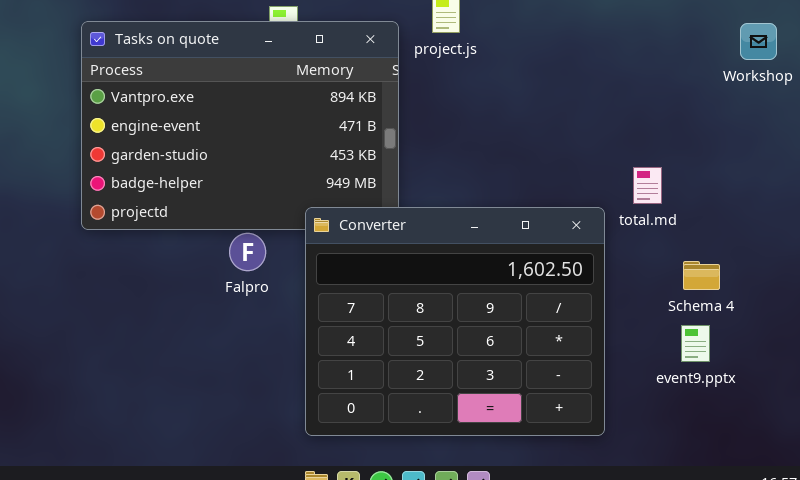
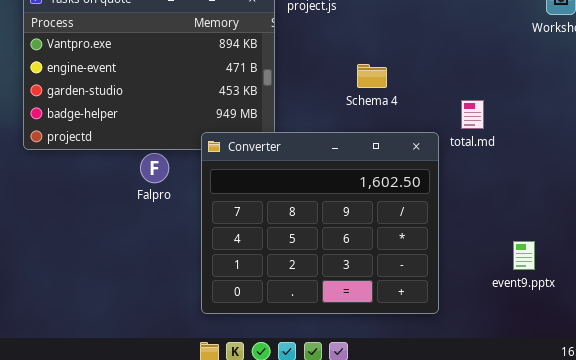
Schema 4: [683,261,720,290] -> [357,64,387,88], moved
event9.pptx: [681,325,710,362] -> [513,241,535,270], moved

